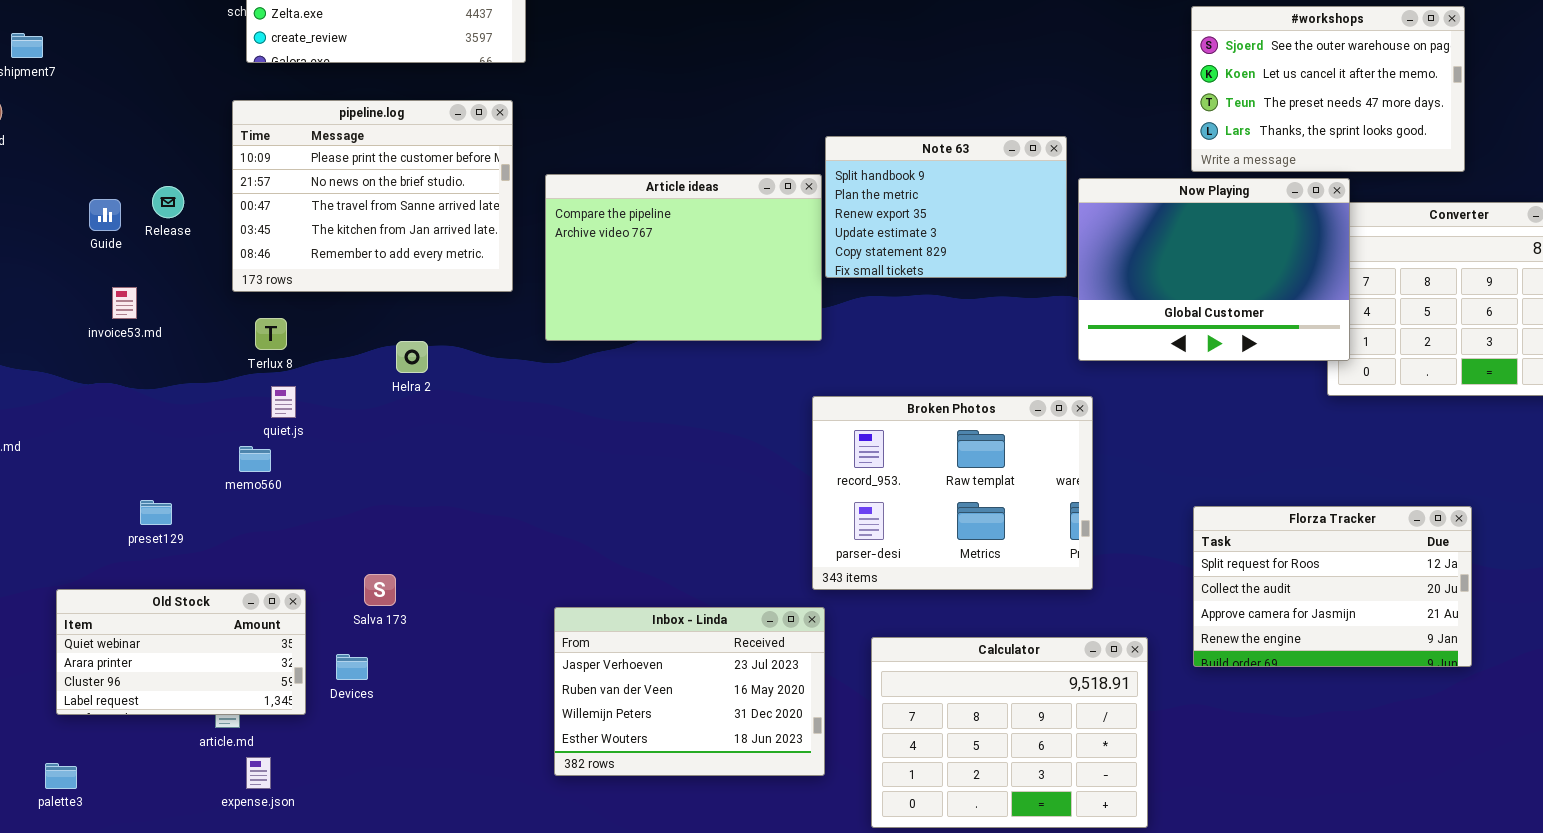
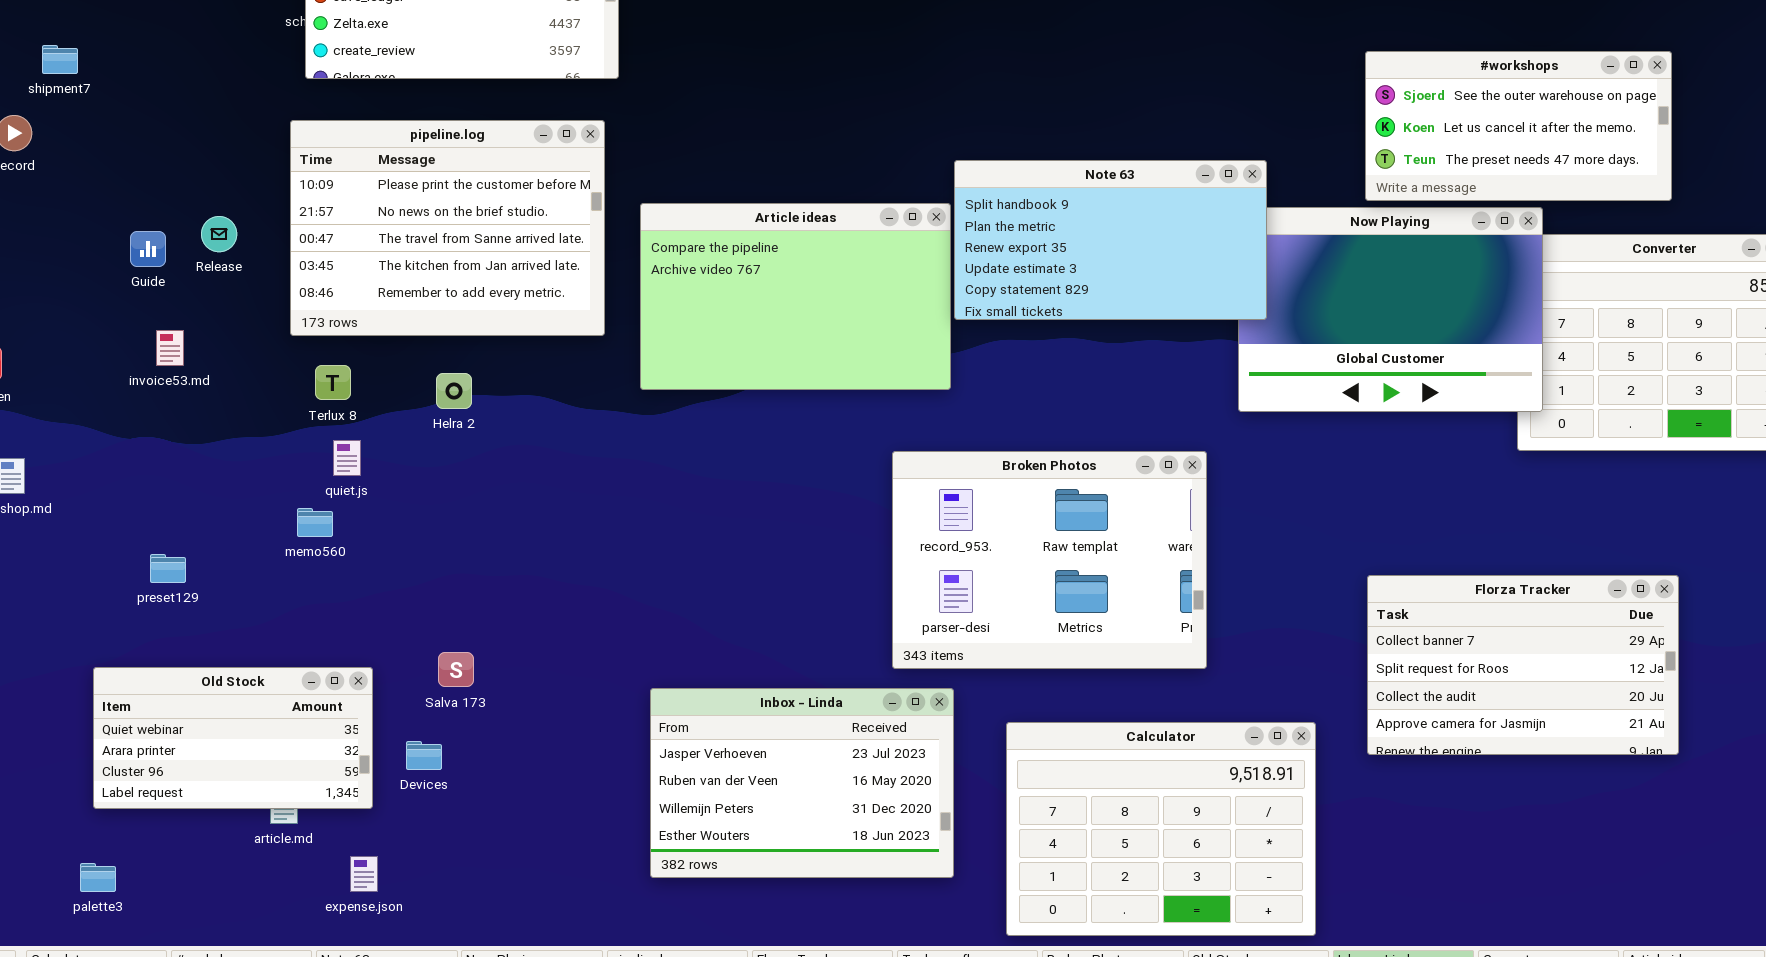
#workshops: [1191,6,1465,172] -> [1365,51,1672,201], resized
Note 63: [825,136,1067,278] -> [954,160,1267,320], resized
Helra 2: [396,341,428,373] -> [436,373,472,409], moved
Broken Photos: [812,396,1093,590] -> [892,451,1207,669], moved
preset129: [140,500,172,525] -> [150,554,186,583], moved
Florza Tracker: [1193,506,1472,667] -> [1367,575,1679,755], scrolled up 1 row
expense.json: [246,757,271,789] -> [350,856,378,892], moved

